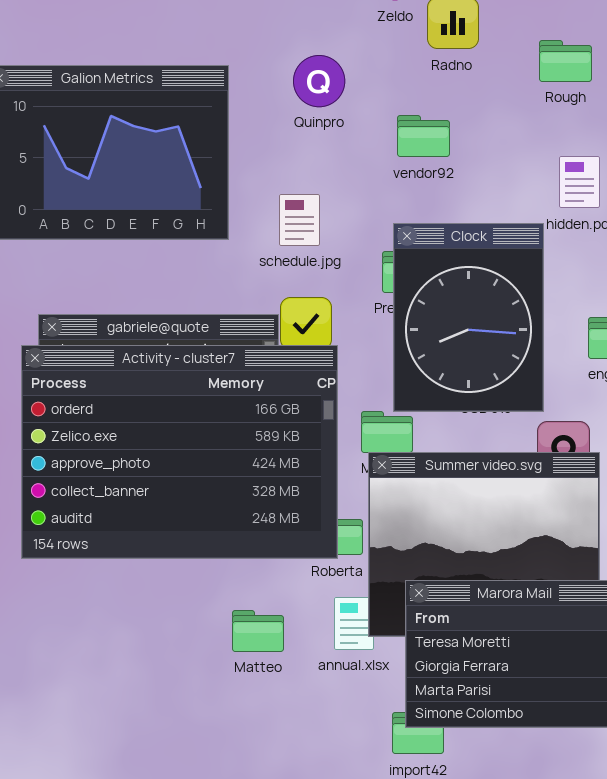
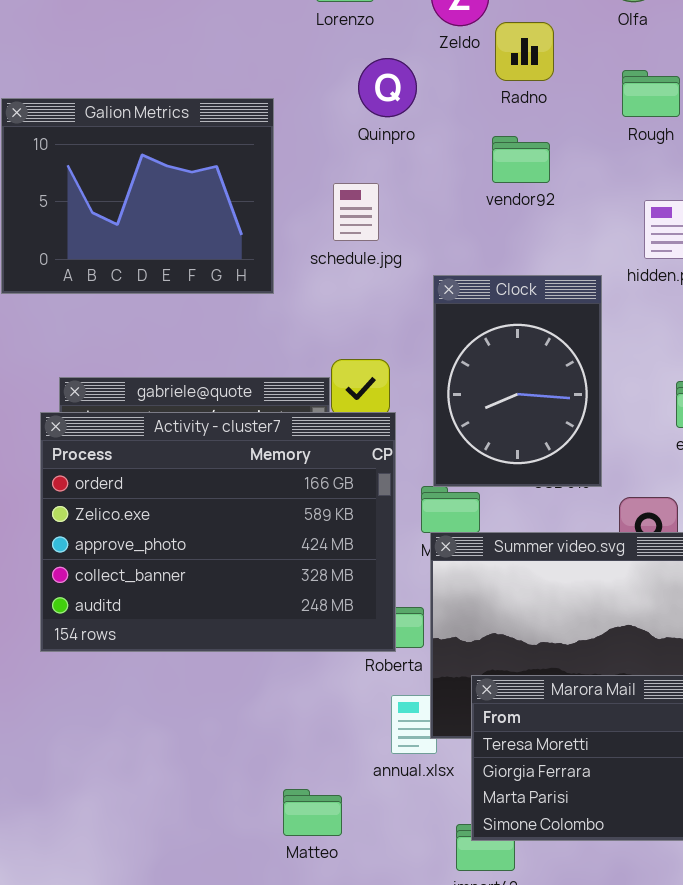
Quinpro: [293,55,345,107] -> [358,58,417,117], moved
vendor92: [397,115,450,157] -> [492,136,550,183], moved
schedule.jpg: [279,194,320,246] -> [333,183,379,241], moved
Clock: [393,223,544,412] -> [433,275,602,487], moved
Matteo: [232,610,284,652] -> [283,789,342,836], moved

